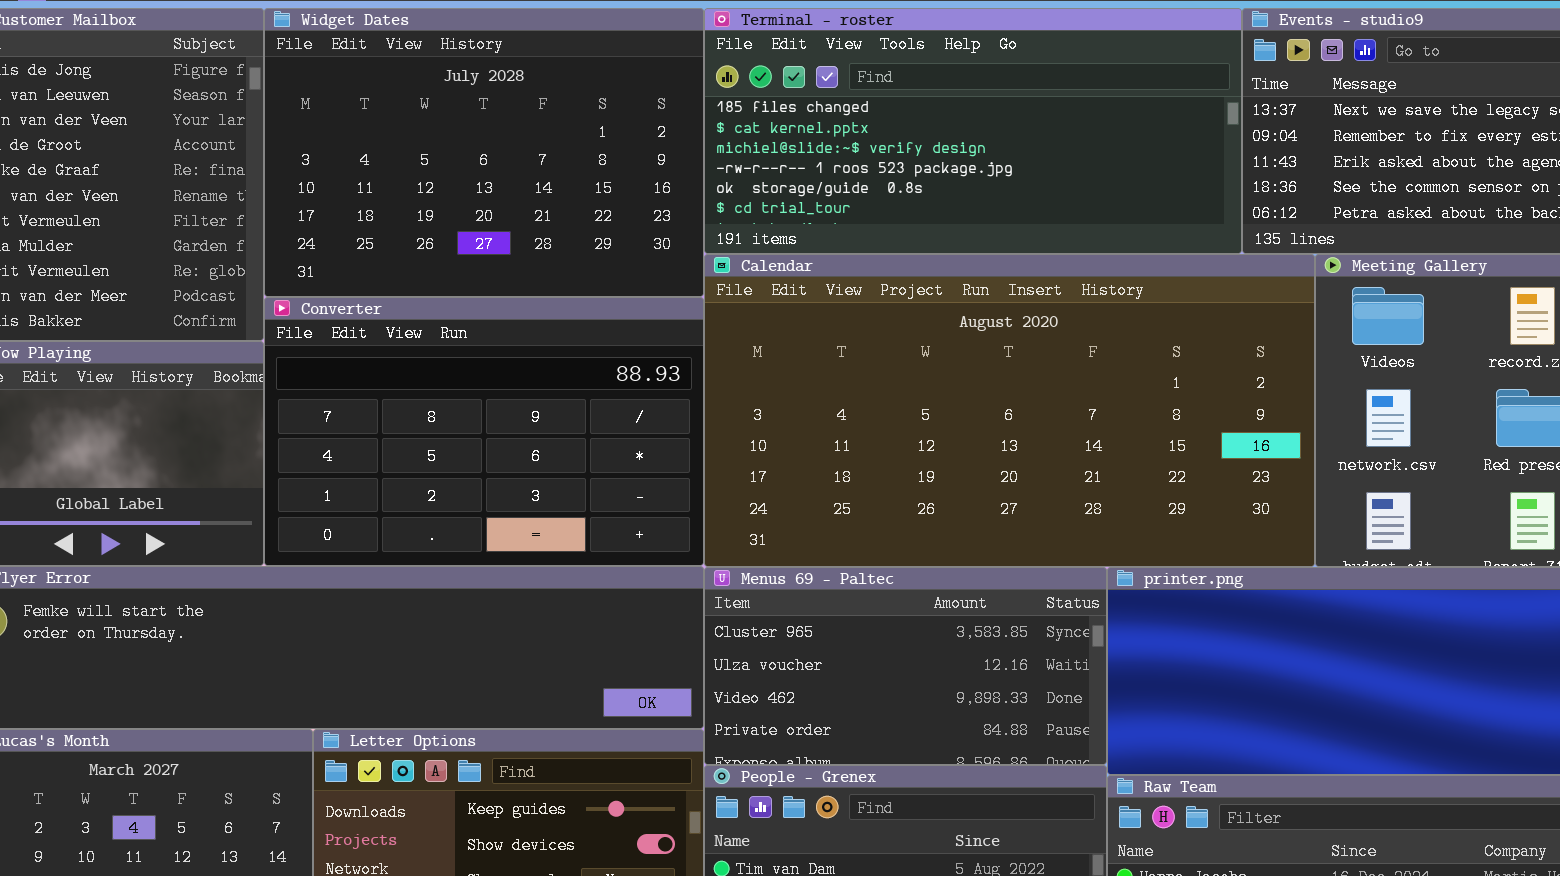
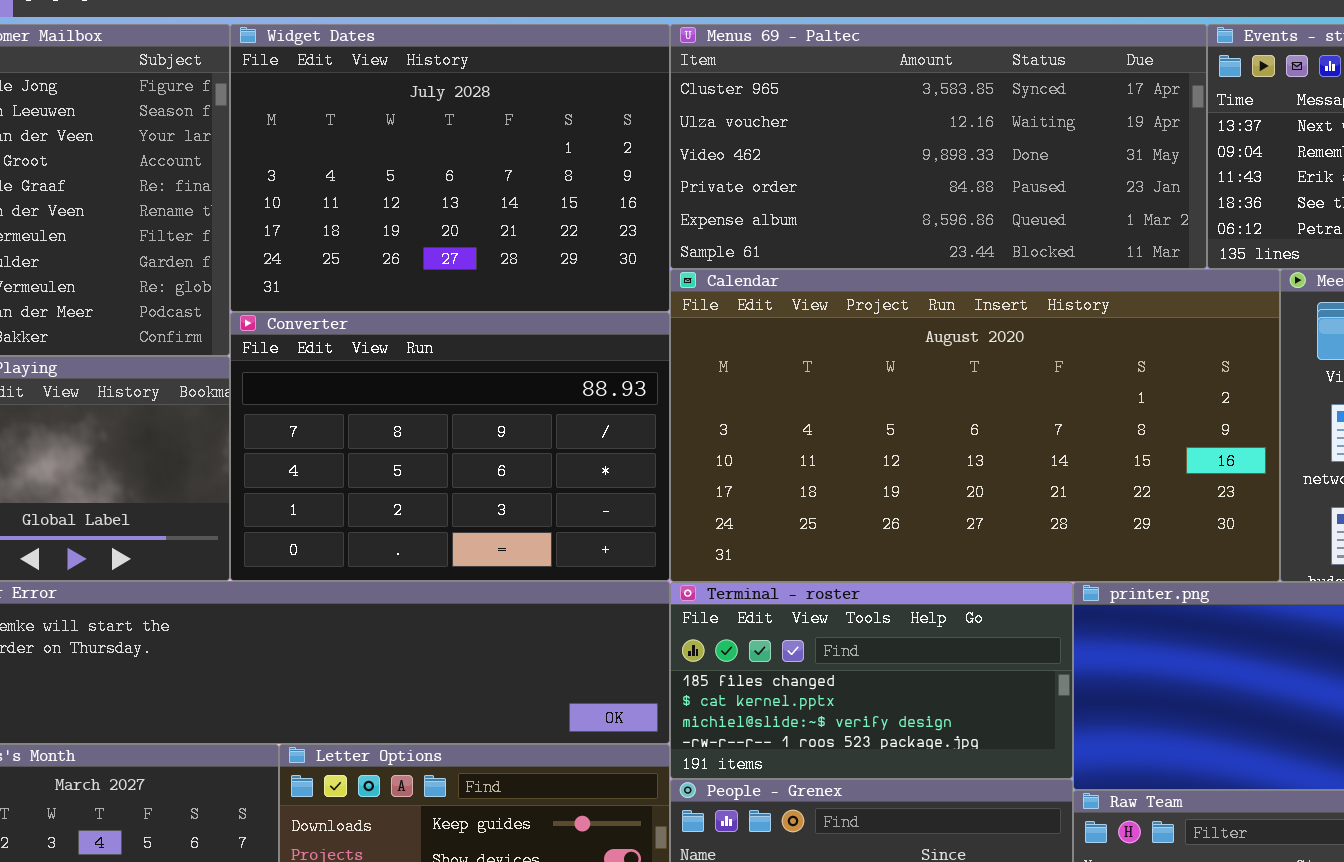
Terminal - roster: [704,8,1242,254] -> [670,582,1073,779], moved, resized
Menus 69 - Paltec: [704,567,1107,765] -> [670,24,1207,269], moved, resized

